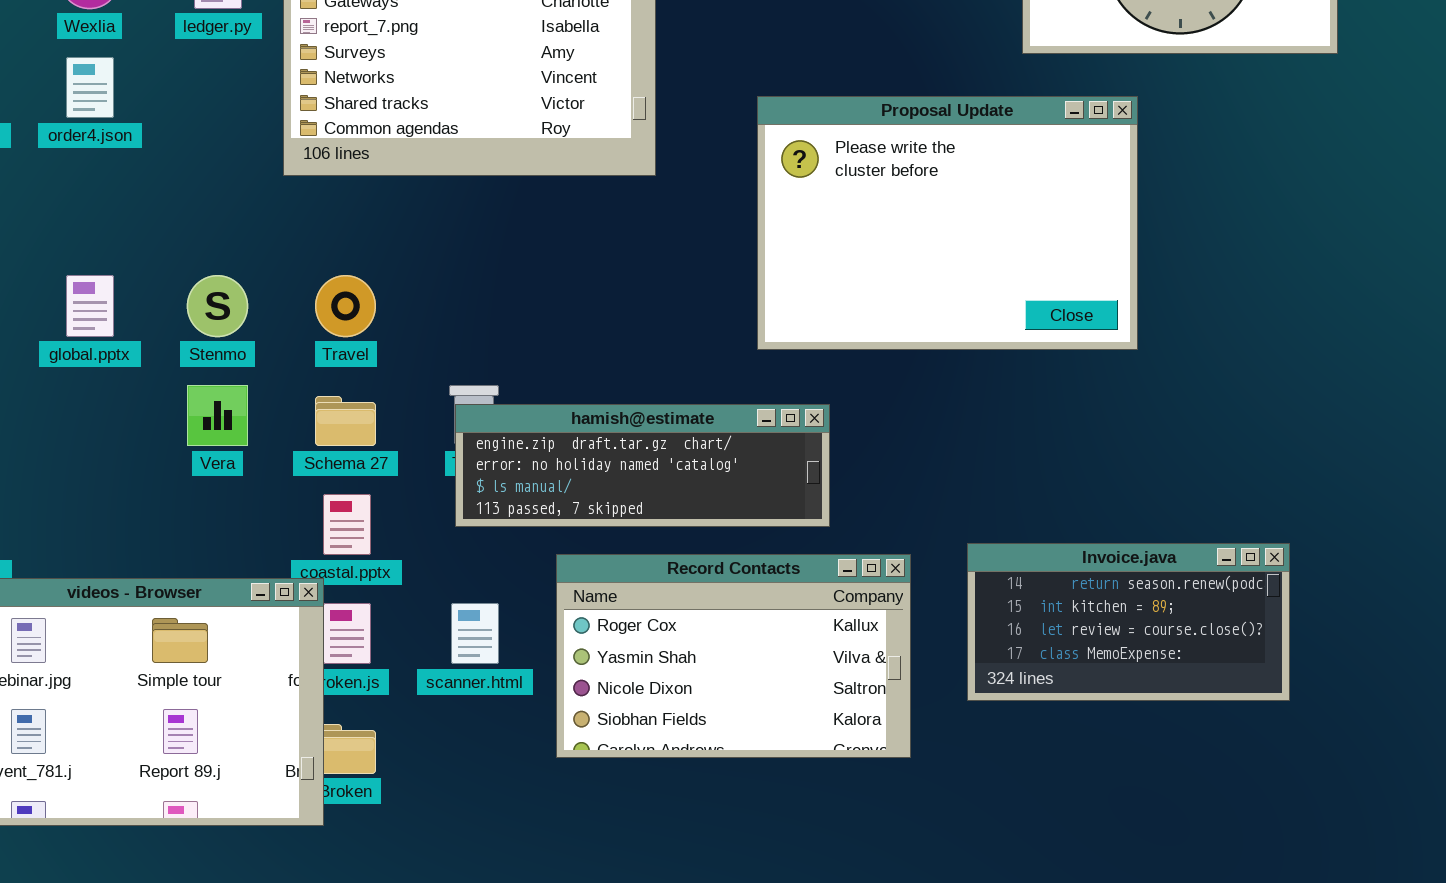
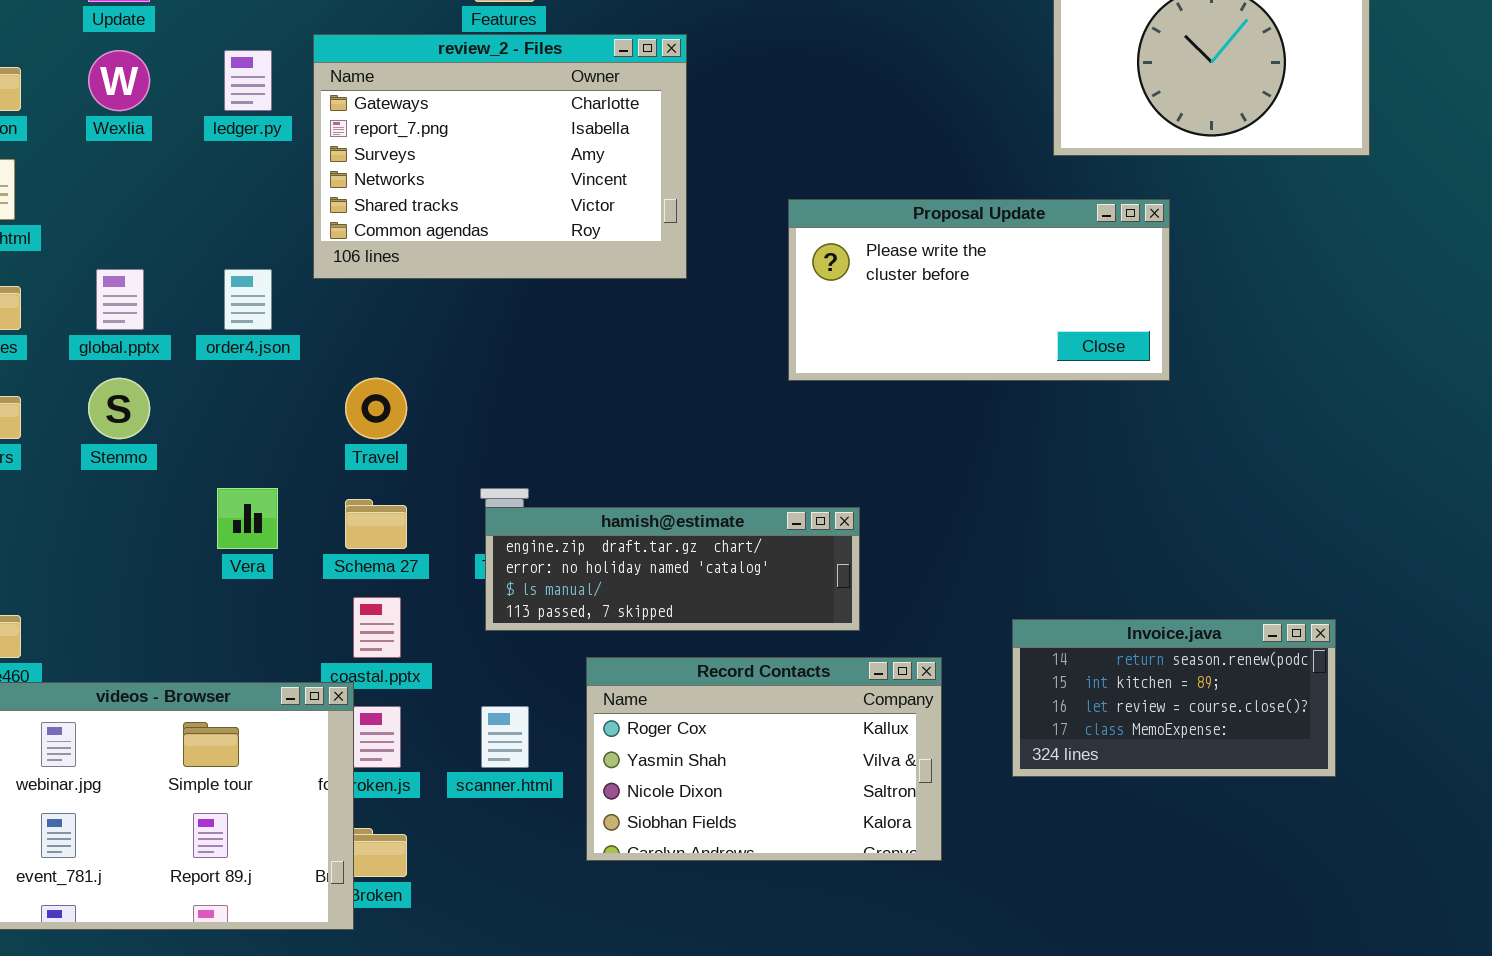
order4.json: [66,57,114,118] -> [224,269,272,330], moved
Proposal Update: [757,96,1138,350] -> [788,199,1170,381], resized
global.pptx: [66,275,114,337] -> [96,269,144,330], moved
Stenmo: [187,275,248,337] -> [88,378,150,439], moved
Invoice.java: [967,543,1290,701] -> [1012,619,1336,777], moved

